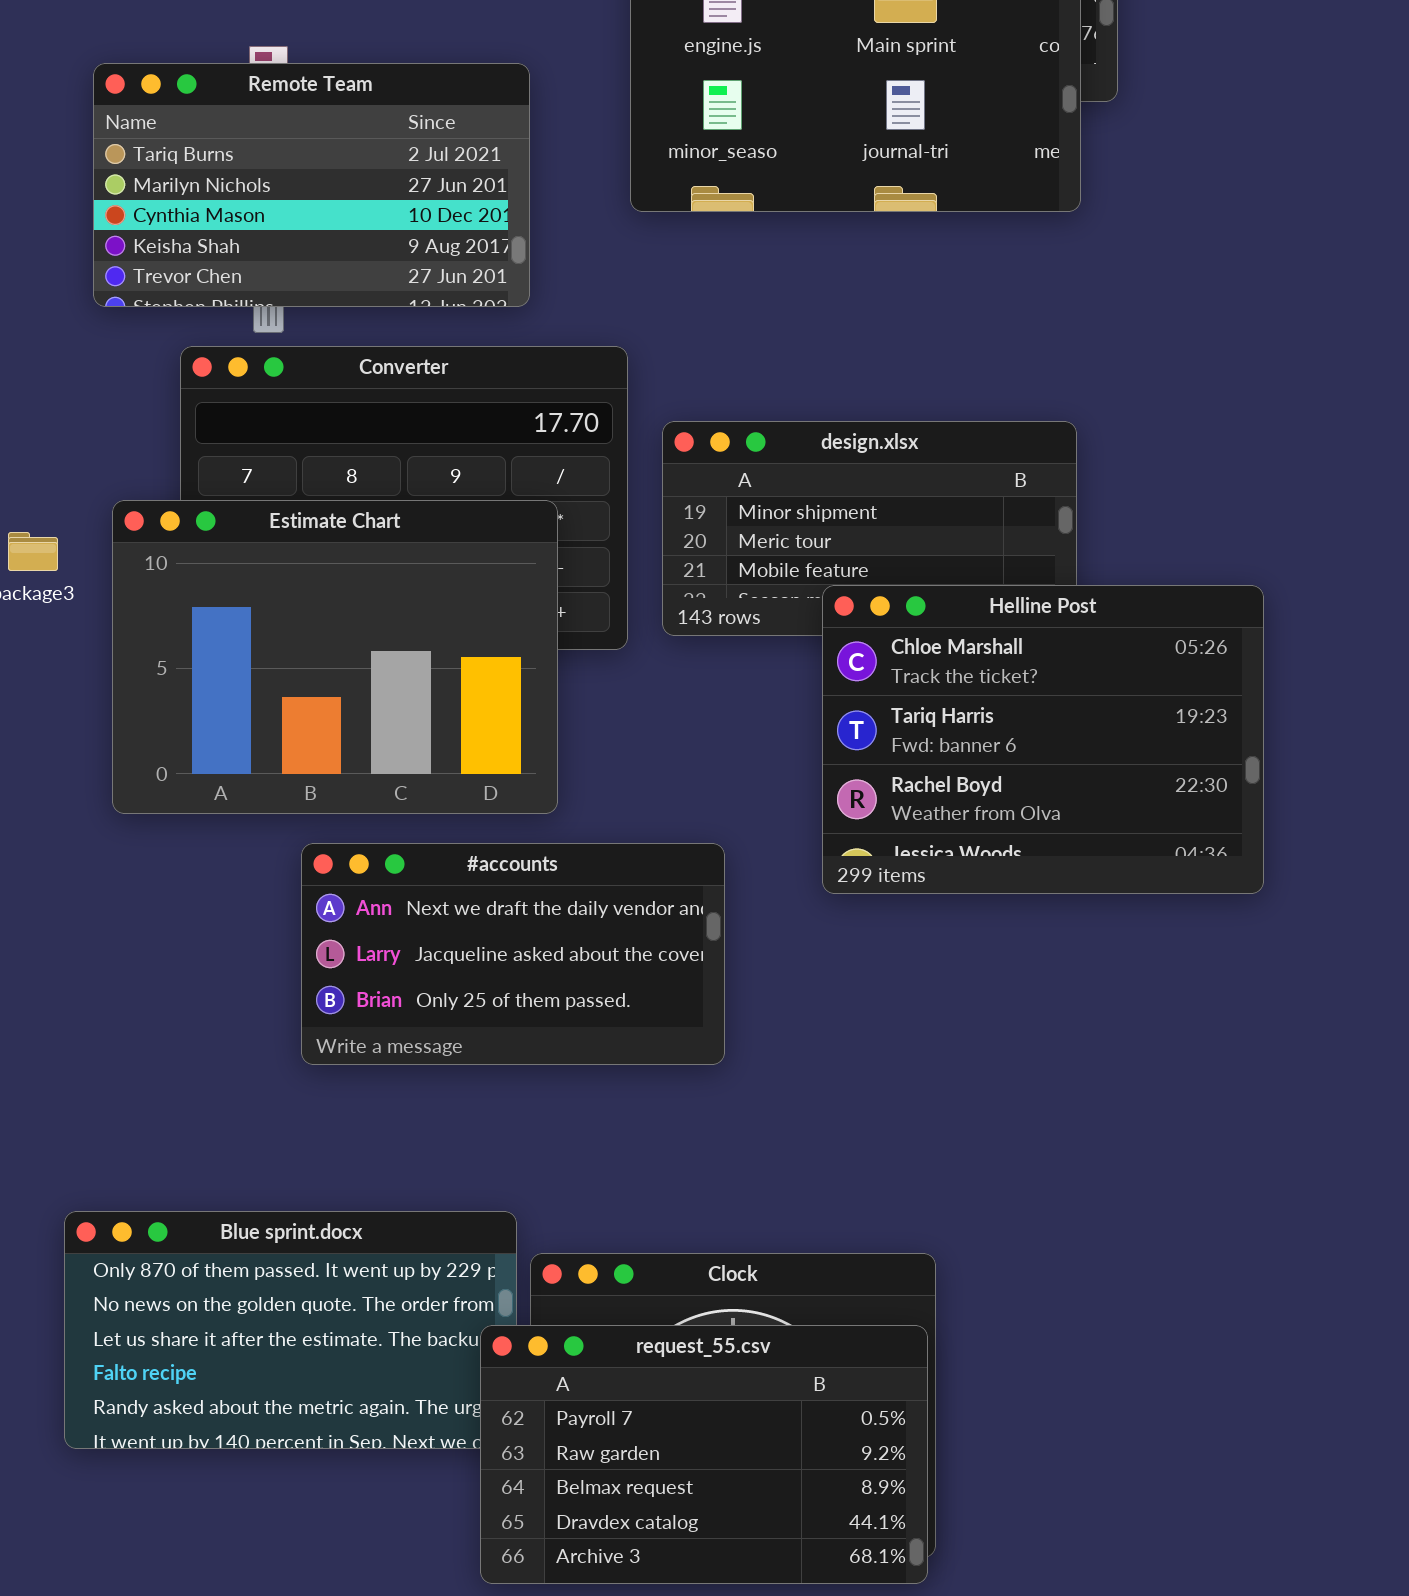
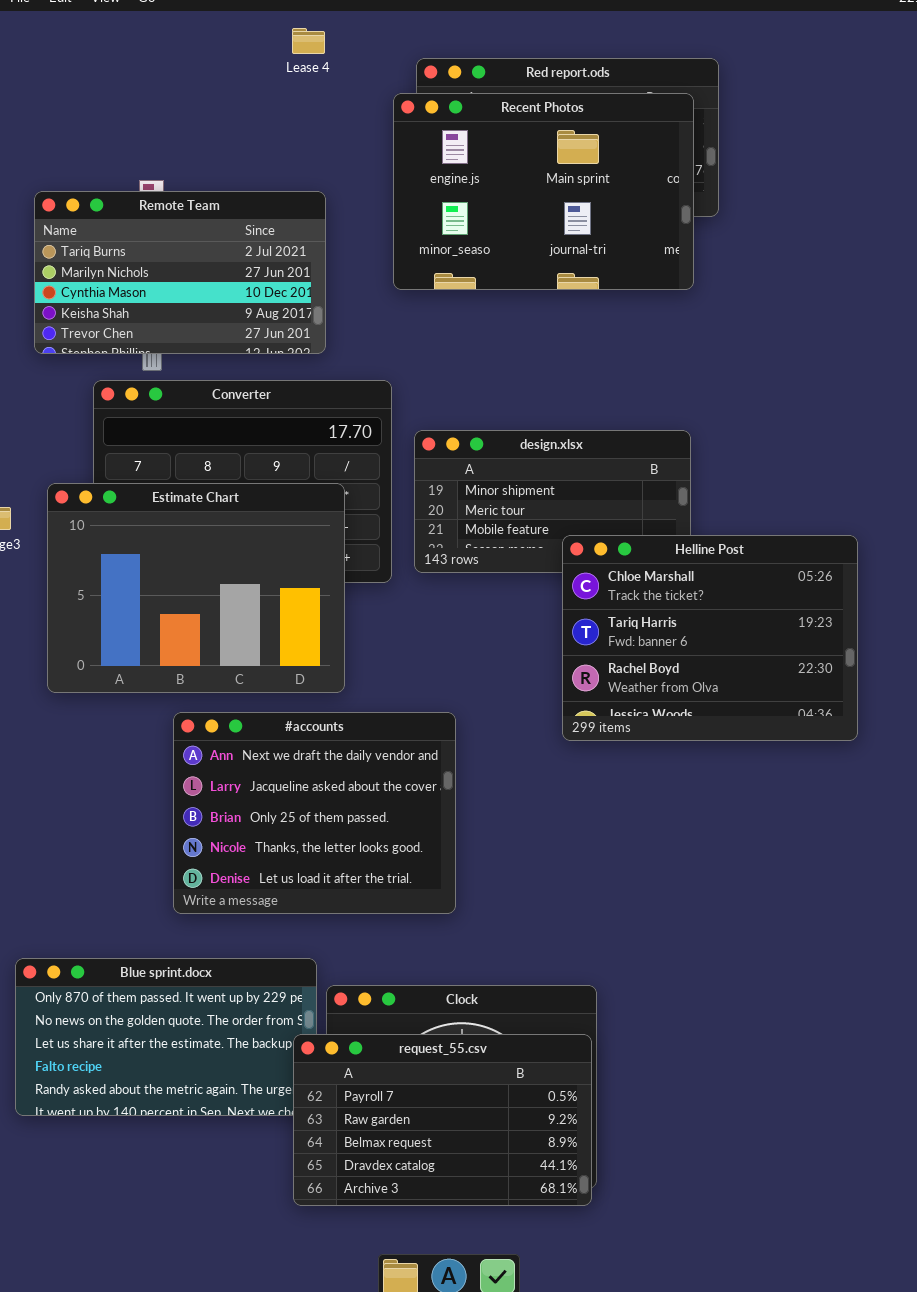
Helline Post: [822,585,1264,894] -> [562,535,858,741], moved
#accounts: [301,843,725,1065] -> [173,712,456,914], resized

